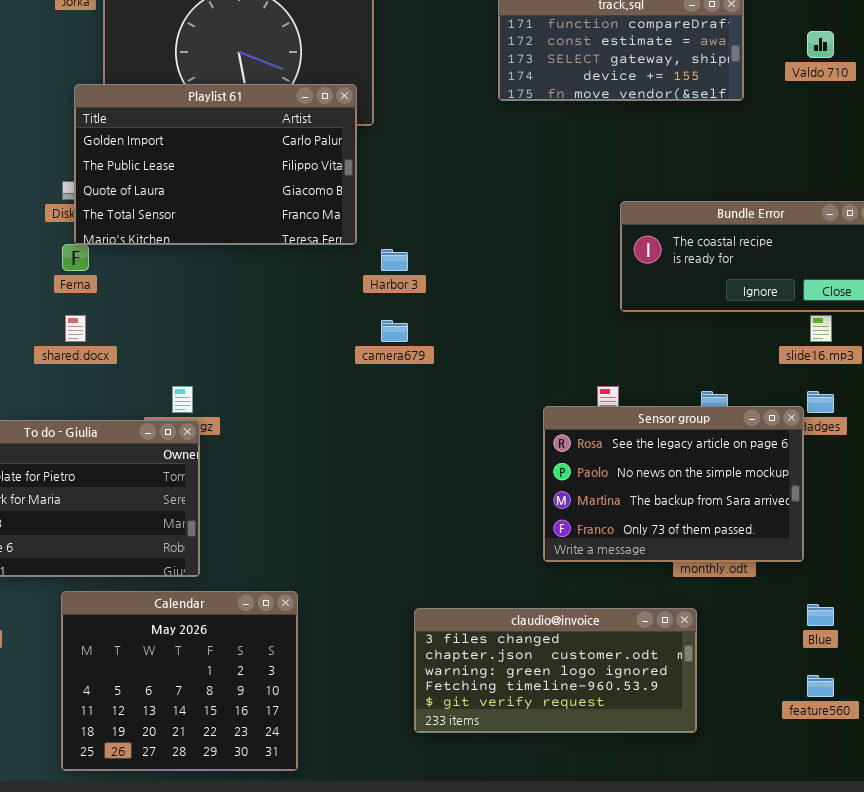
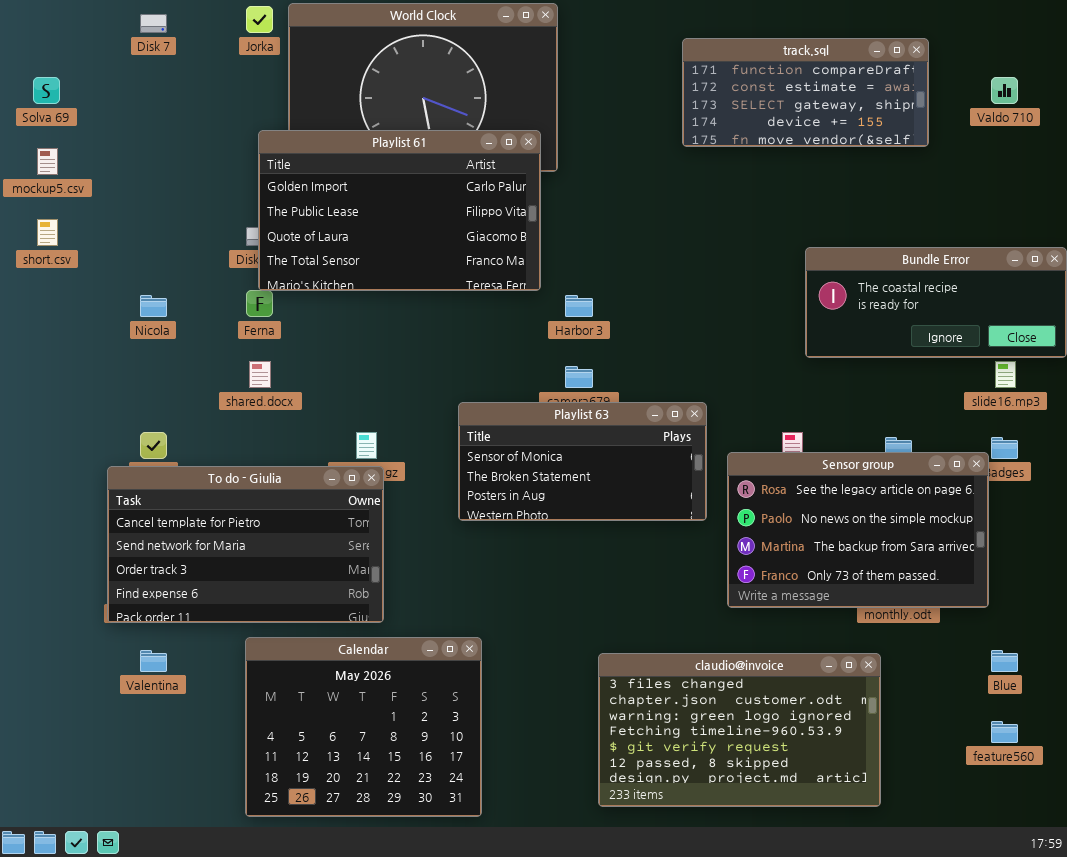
Playlist 63: none -> [458,402,707,521], opened
claudio@invoice: [414,608,697,733] -> [598,653,881,807], resized

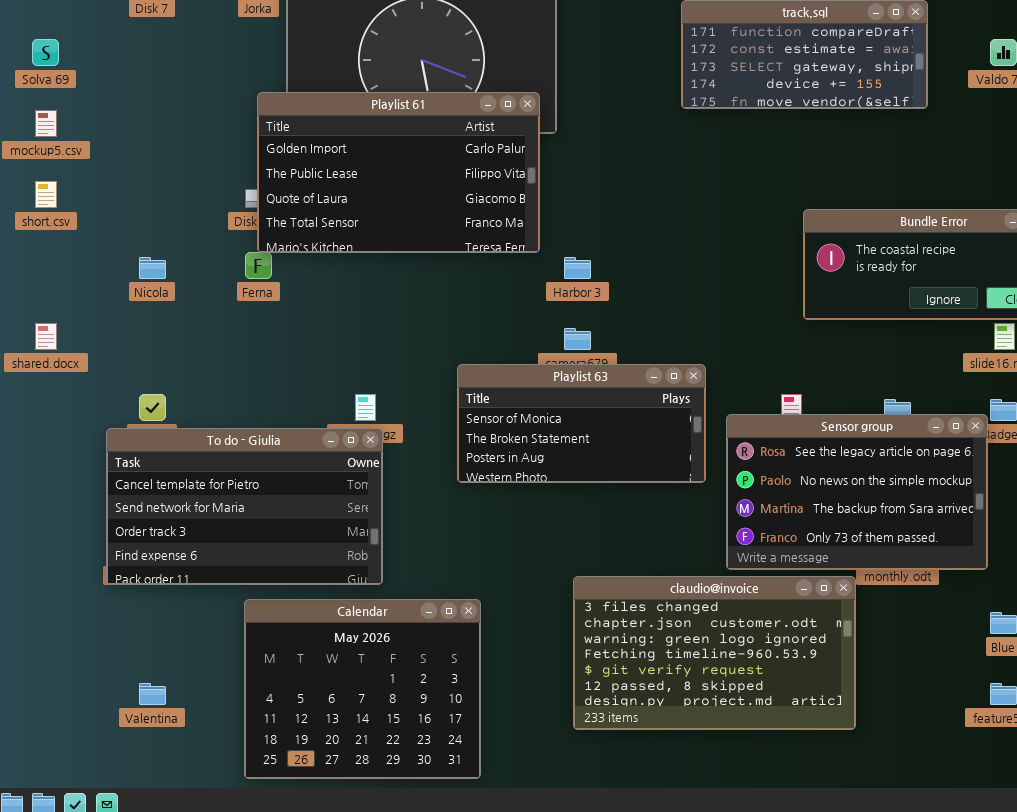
shared.docx: [249,361,271,388] -> [35,323,57,350], moved
Valentina: [140,650,167,672] -> [139,683,166,705], moved
claudio@invoice: [598,653,881,807] -> [573,576,856,730], moved

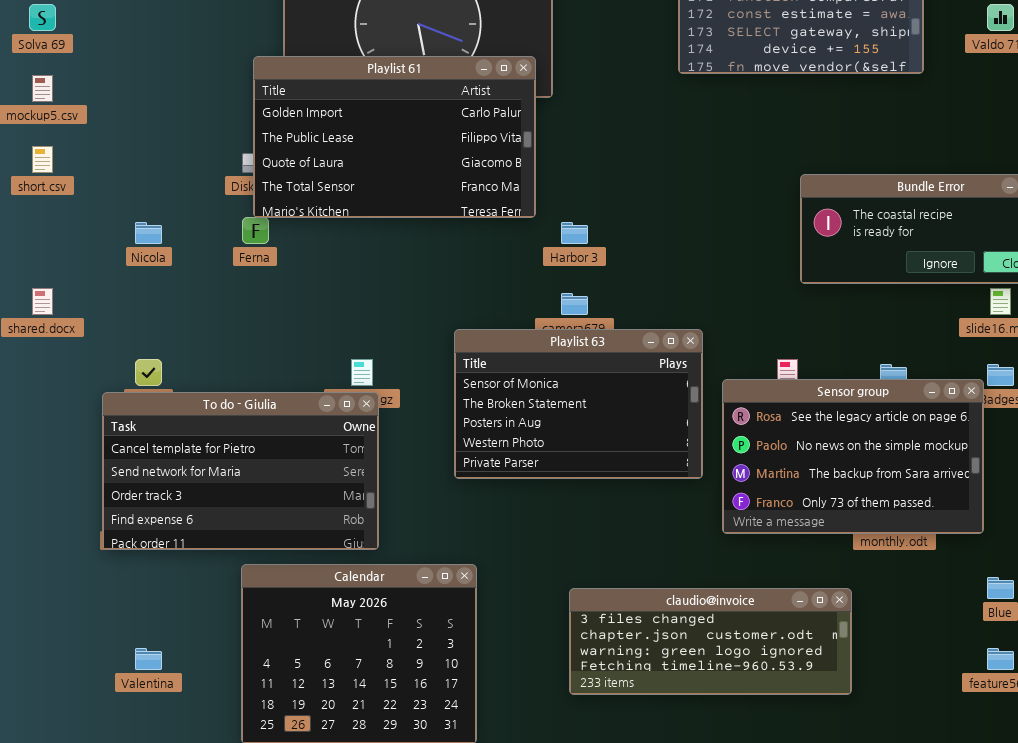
Playlist 63: [457,364,706,483] -> [454,329,703,479], resized
claudio@invoice: [573,576,856,730] -> [569,588,852,695], resized

